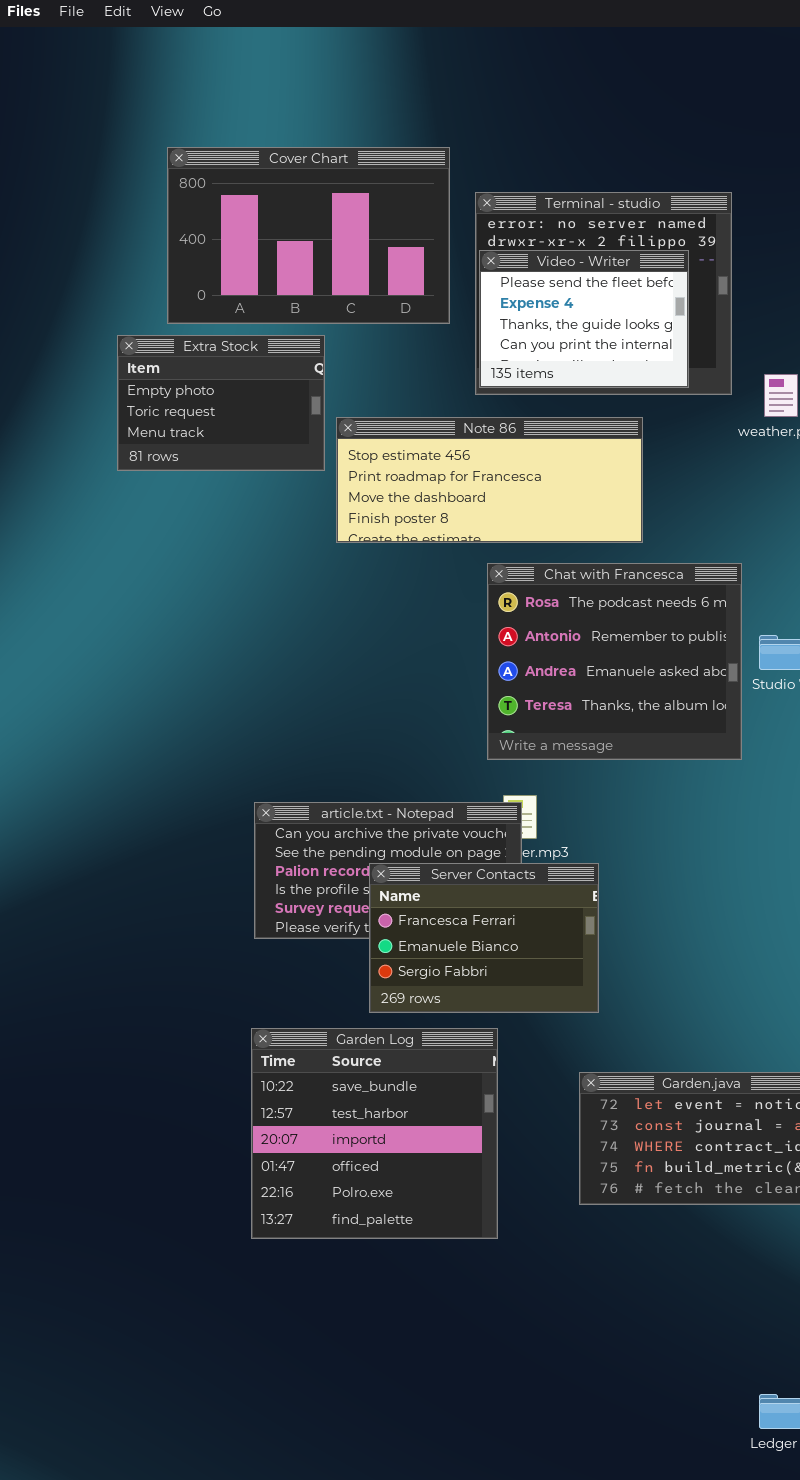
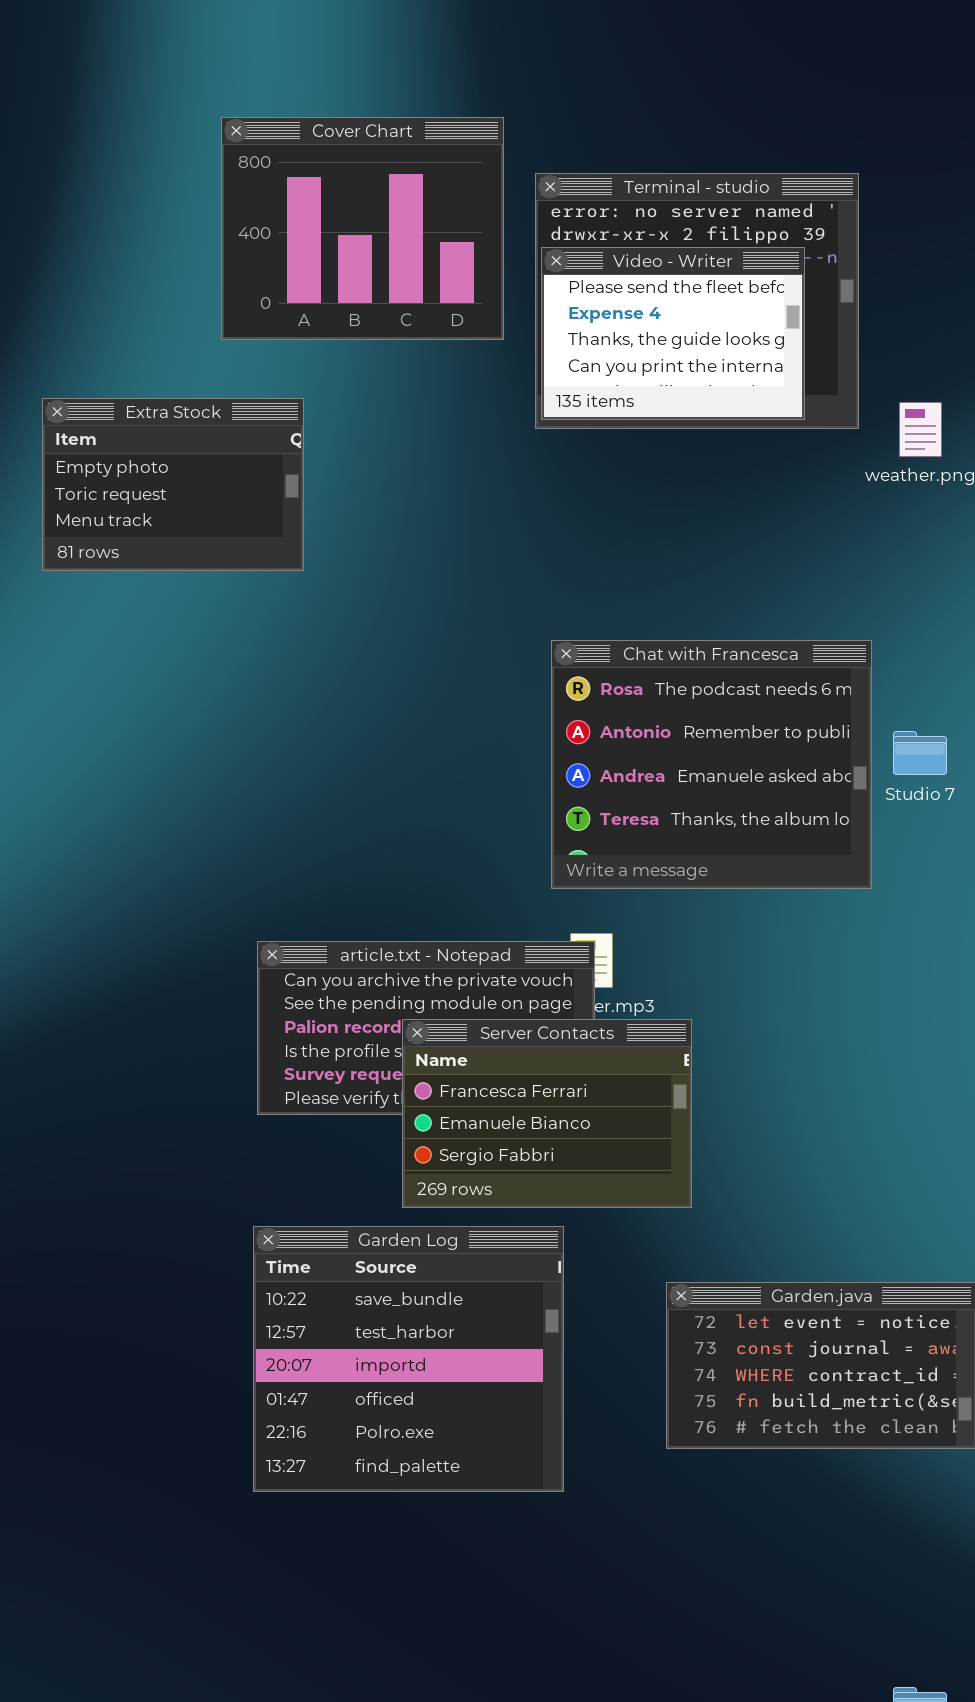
Cover Chart: [167,147,450,324] -> [221,117,504,340], resized
Extra Stock: [117,335,325,471] -> [42,398,304,571], moved
Note 86: [336,417,643,543] -> none, closed

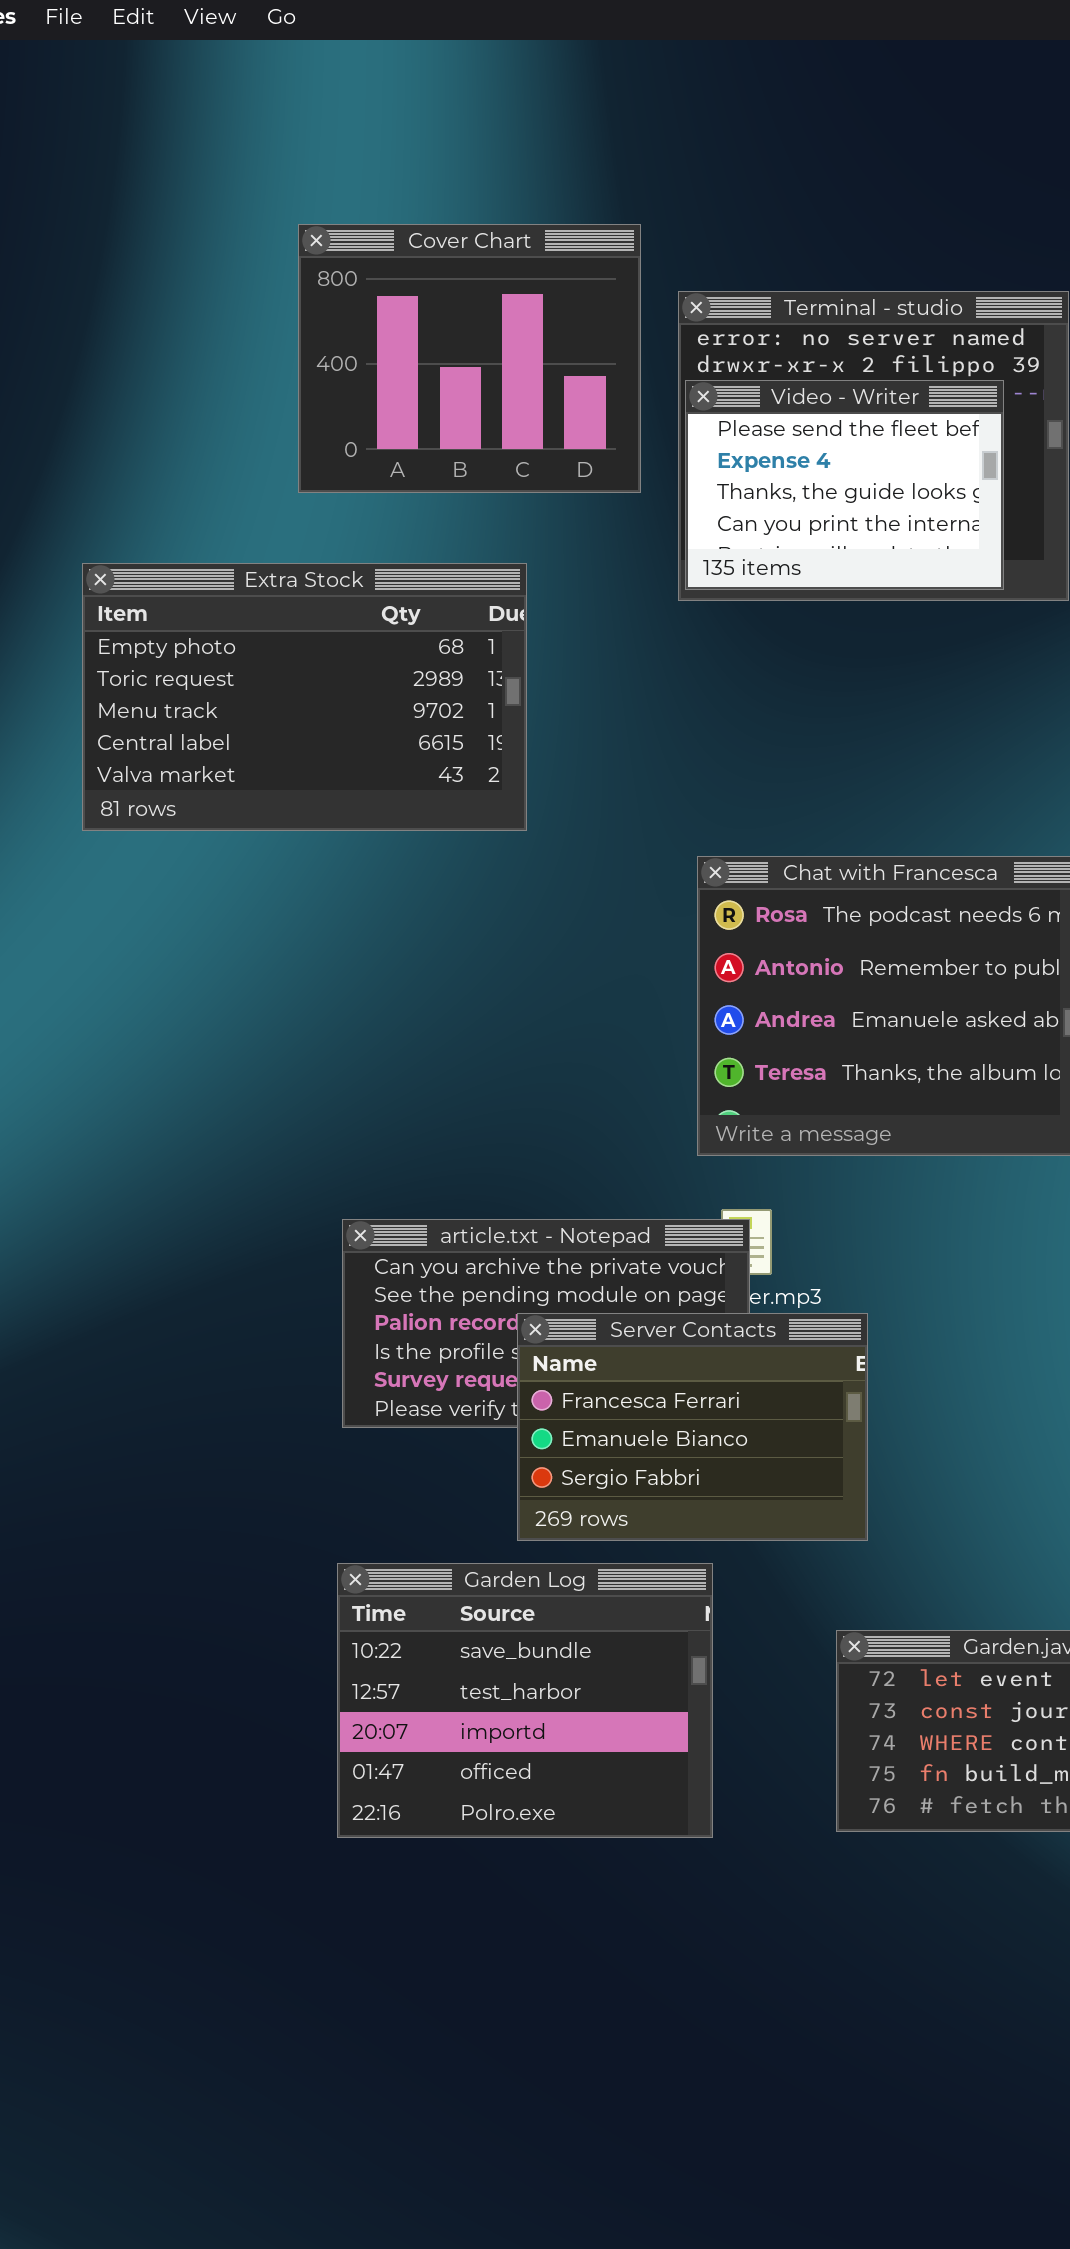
Extra Stock: [42,398,304,571] -> [82,563,527,831], resized
Garden Log: [253,1226,564,1492] -> [337,1563,713,1838], resized

